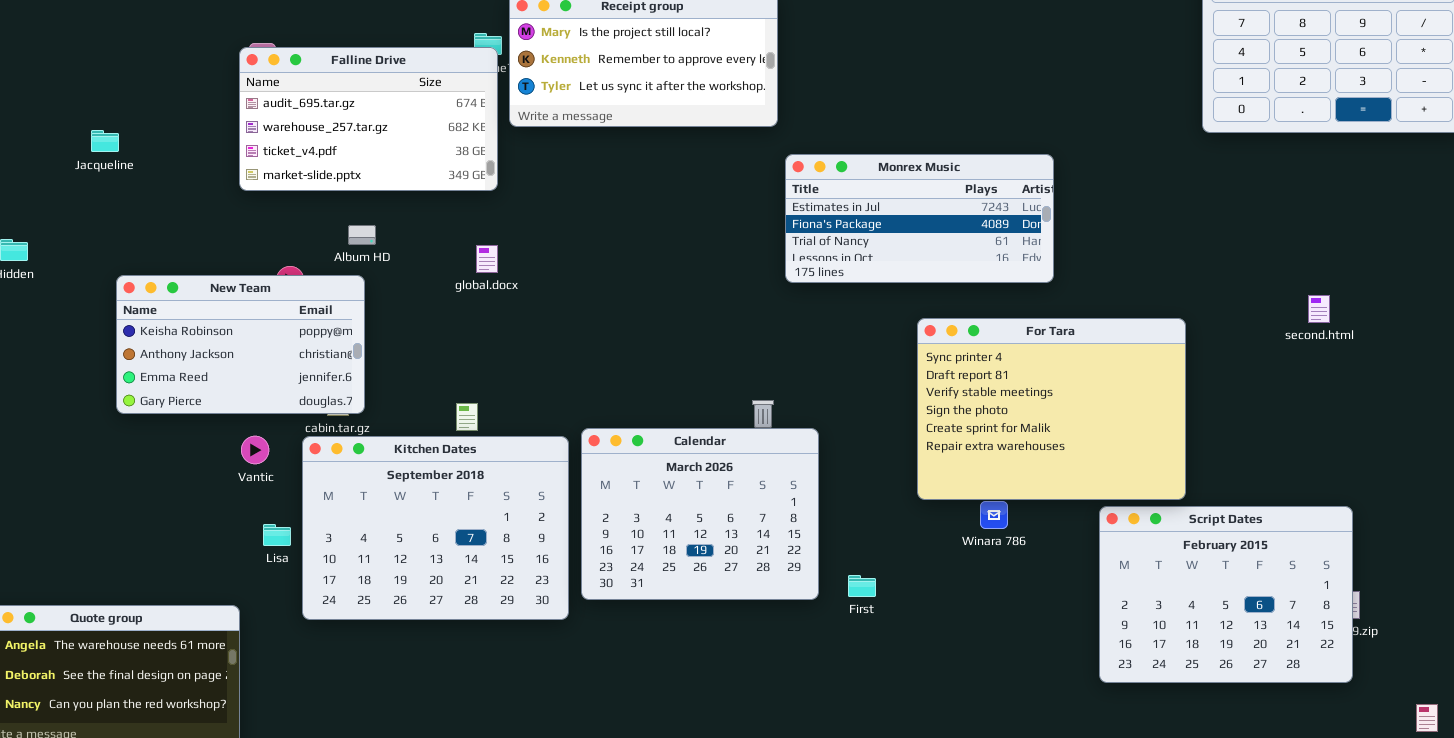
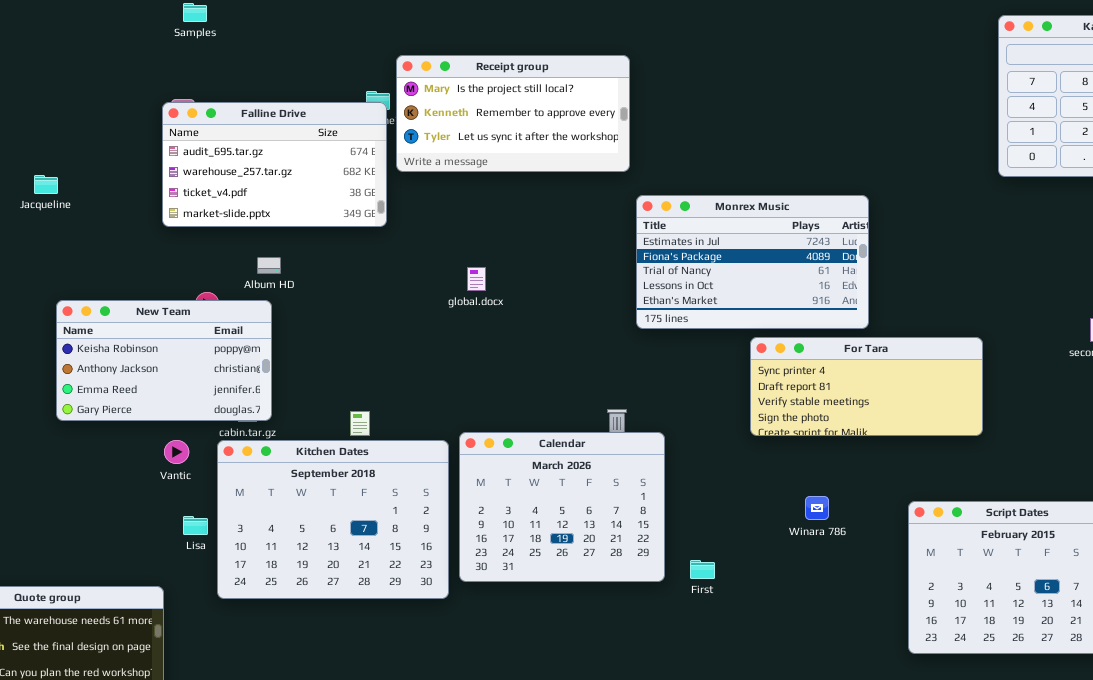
Monrex Music: [785,154,1054,283] -> [636,195,869,329], resized
global.docx: [476,245,498,273] -> [467,267,486,291], moved
For Tara: [917,318,1186,500] -> [750,337,983,436], resized

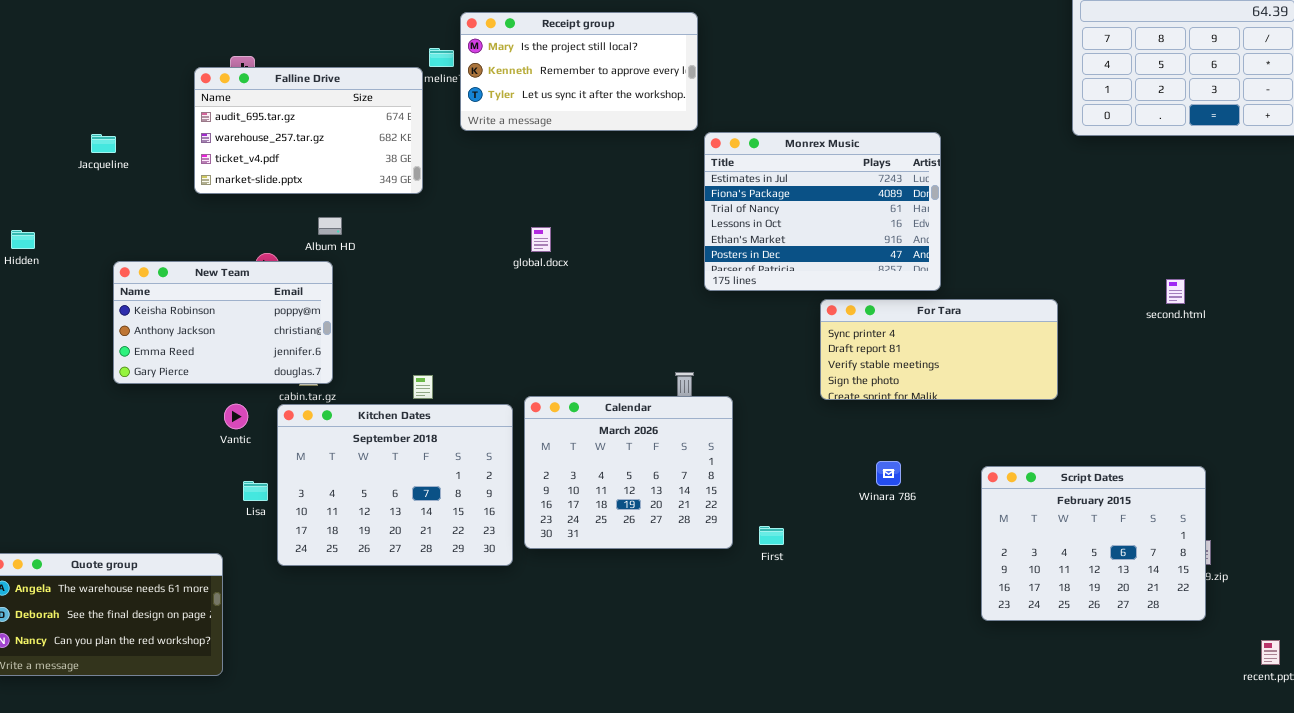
Falline Drive: [162,102,387,227] -> [194,67,423,194], moved
Monrex Music: [636,195,869,329] -> [704,132,941,291], resized

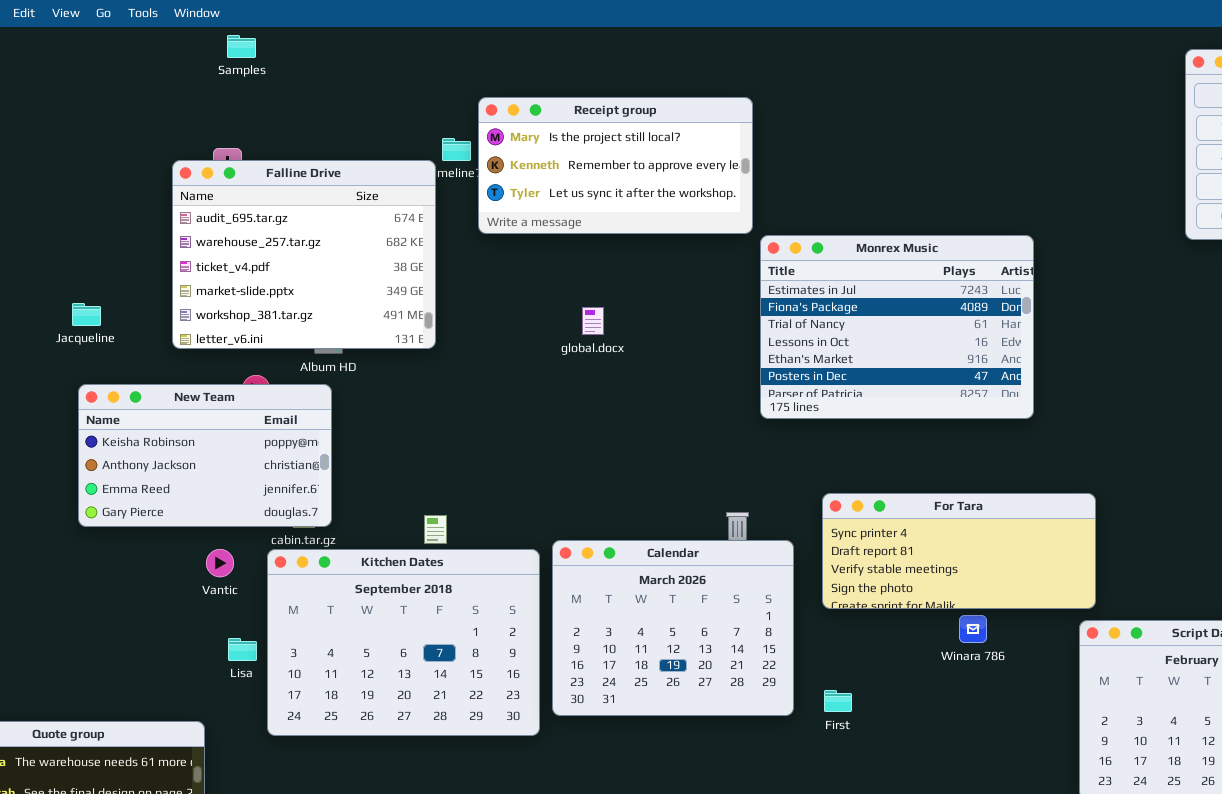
Falline Drive: [194,67,423,194] -> [172,160,436,349], resized
Jacqueline: [91,134,116,153] -> [72,303,101,326], moved
global.docx: [531,227,551,252] -> [582,307,604,335], moved
For Tara: [820,299,1058,400] -> [822,493,1096,609], moved

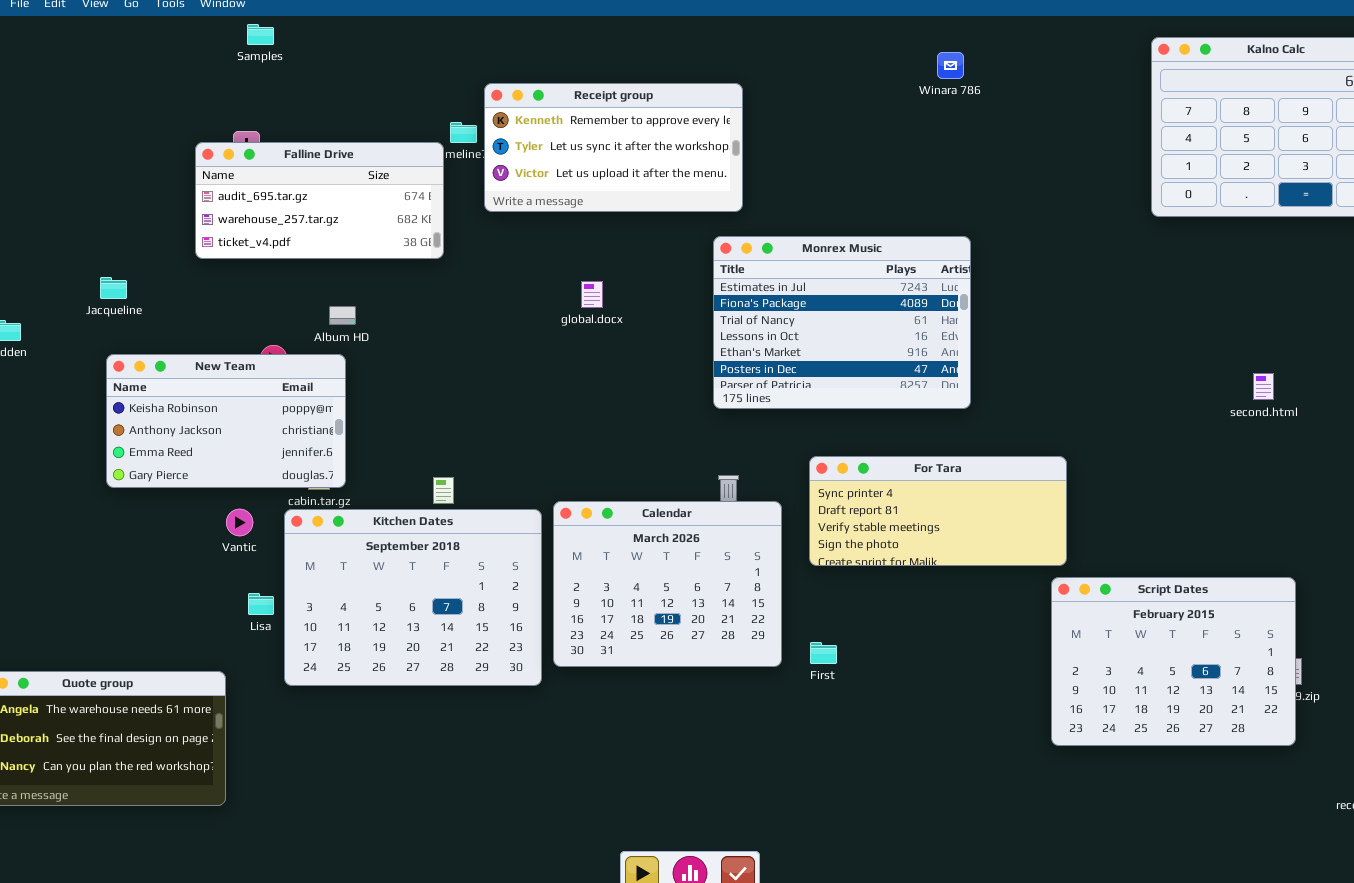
Receipt group: [478,97,753,234] -> [484,83,743,212], scrolled down 1 row
Falline Drive: [172,160,436,349] -> [195,142,444,259], resized
Monrex Music: [760,235,1034,419] -> [713,236,971,409], moved
Winara 786: [959,615,987,643] -> [937,52,964,79], moved

